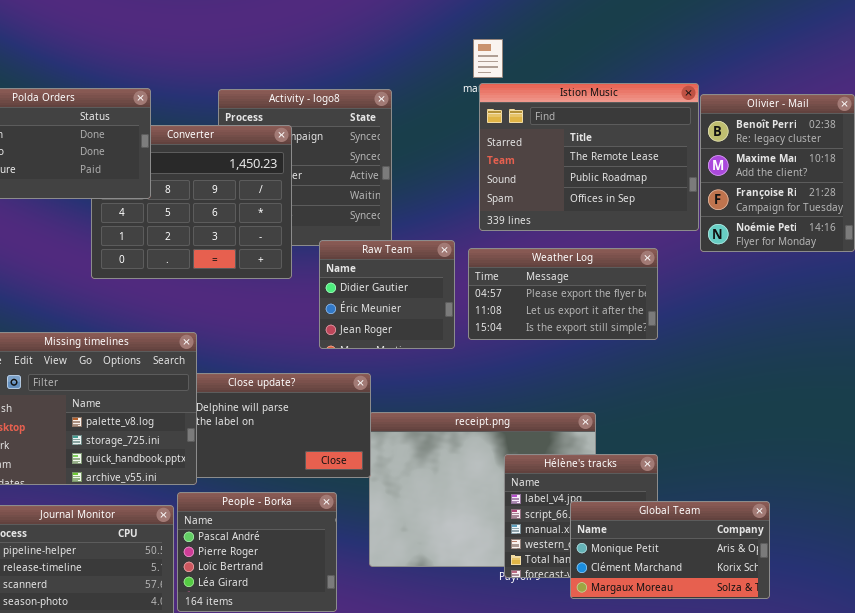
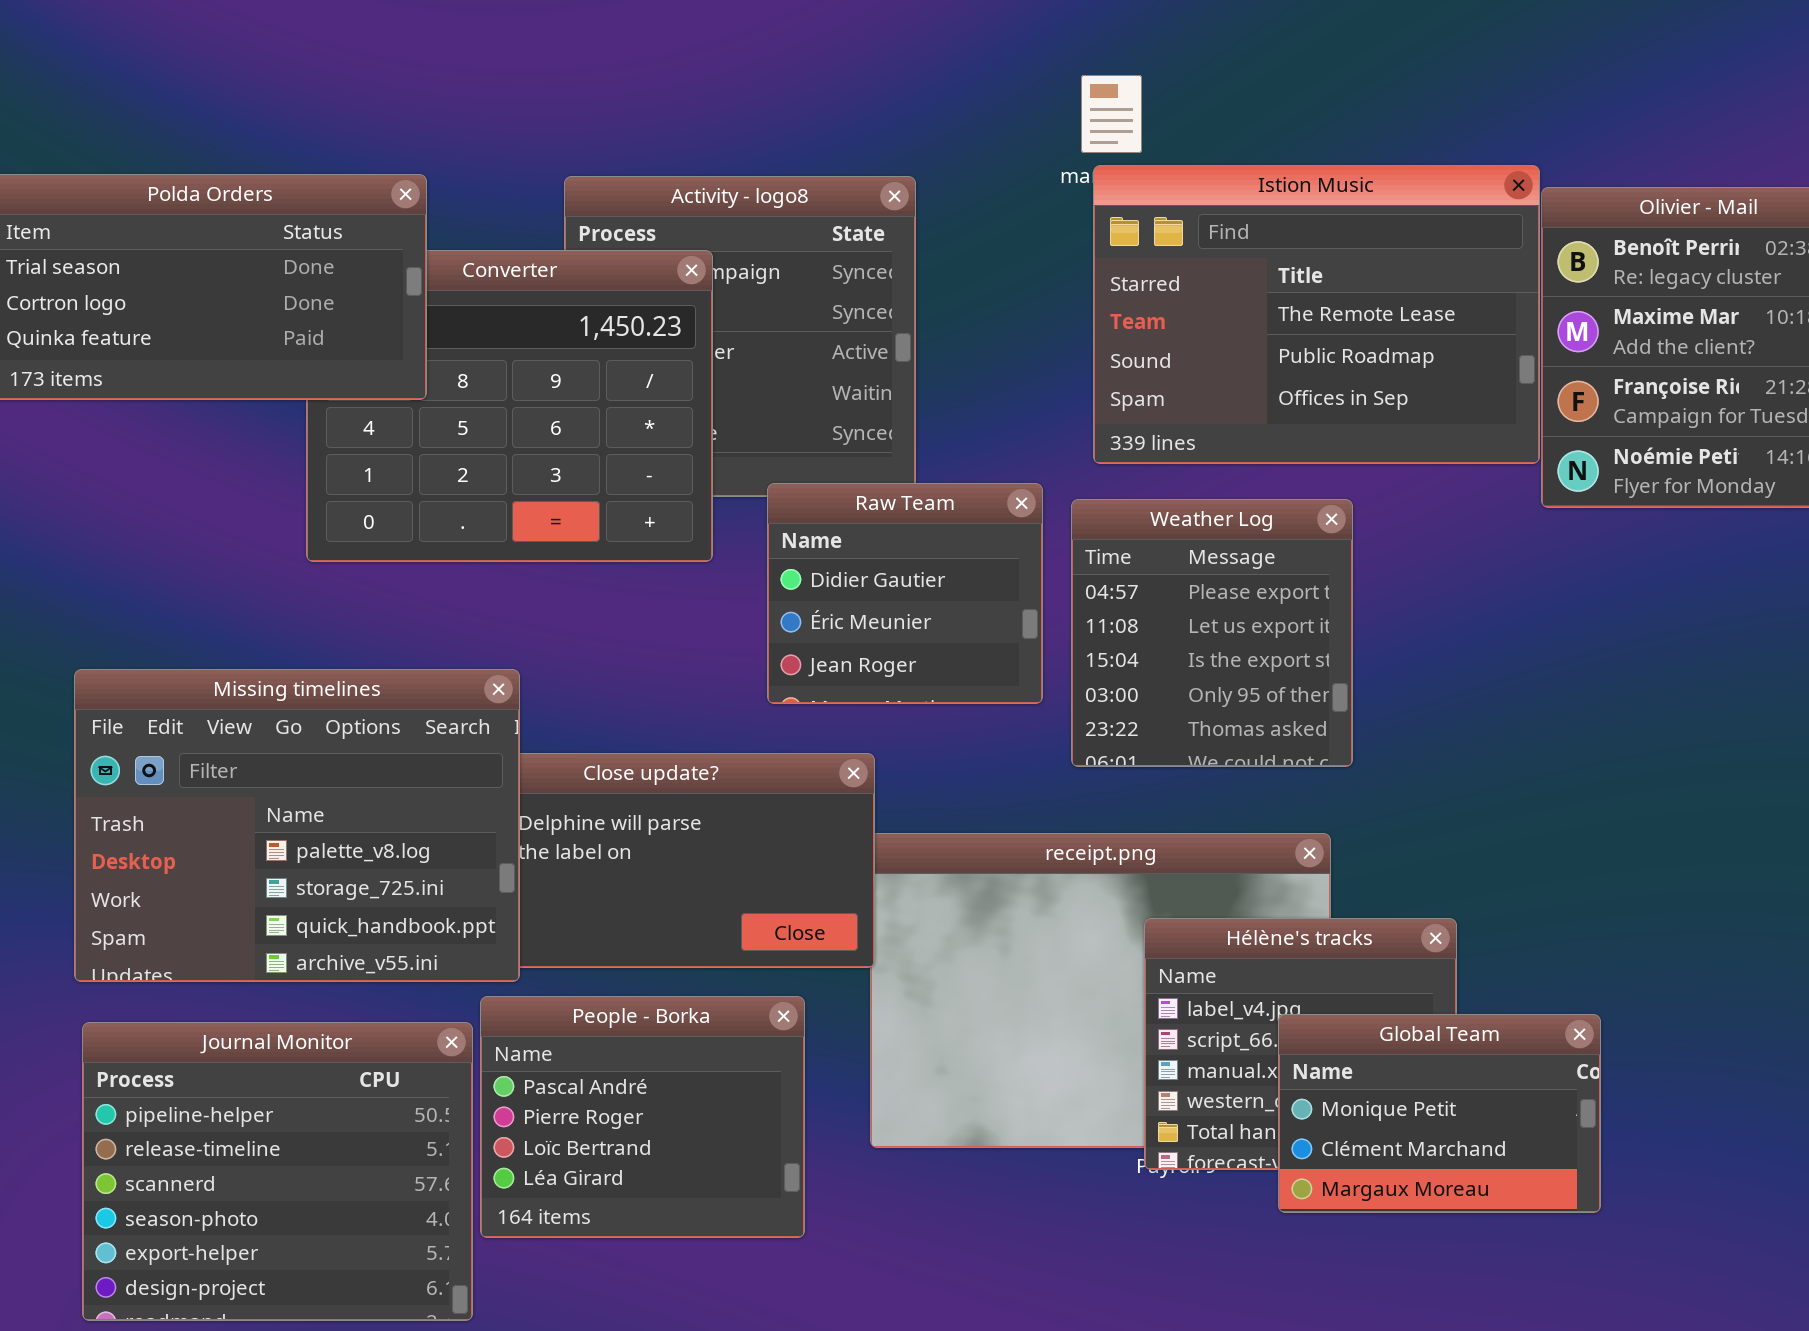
Weather Log: [468,248,658,340] -> [1071,499,1353,767], resized
Global Team: [570,501,770,599] -> [1278,1014,1601,1213], resized

